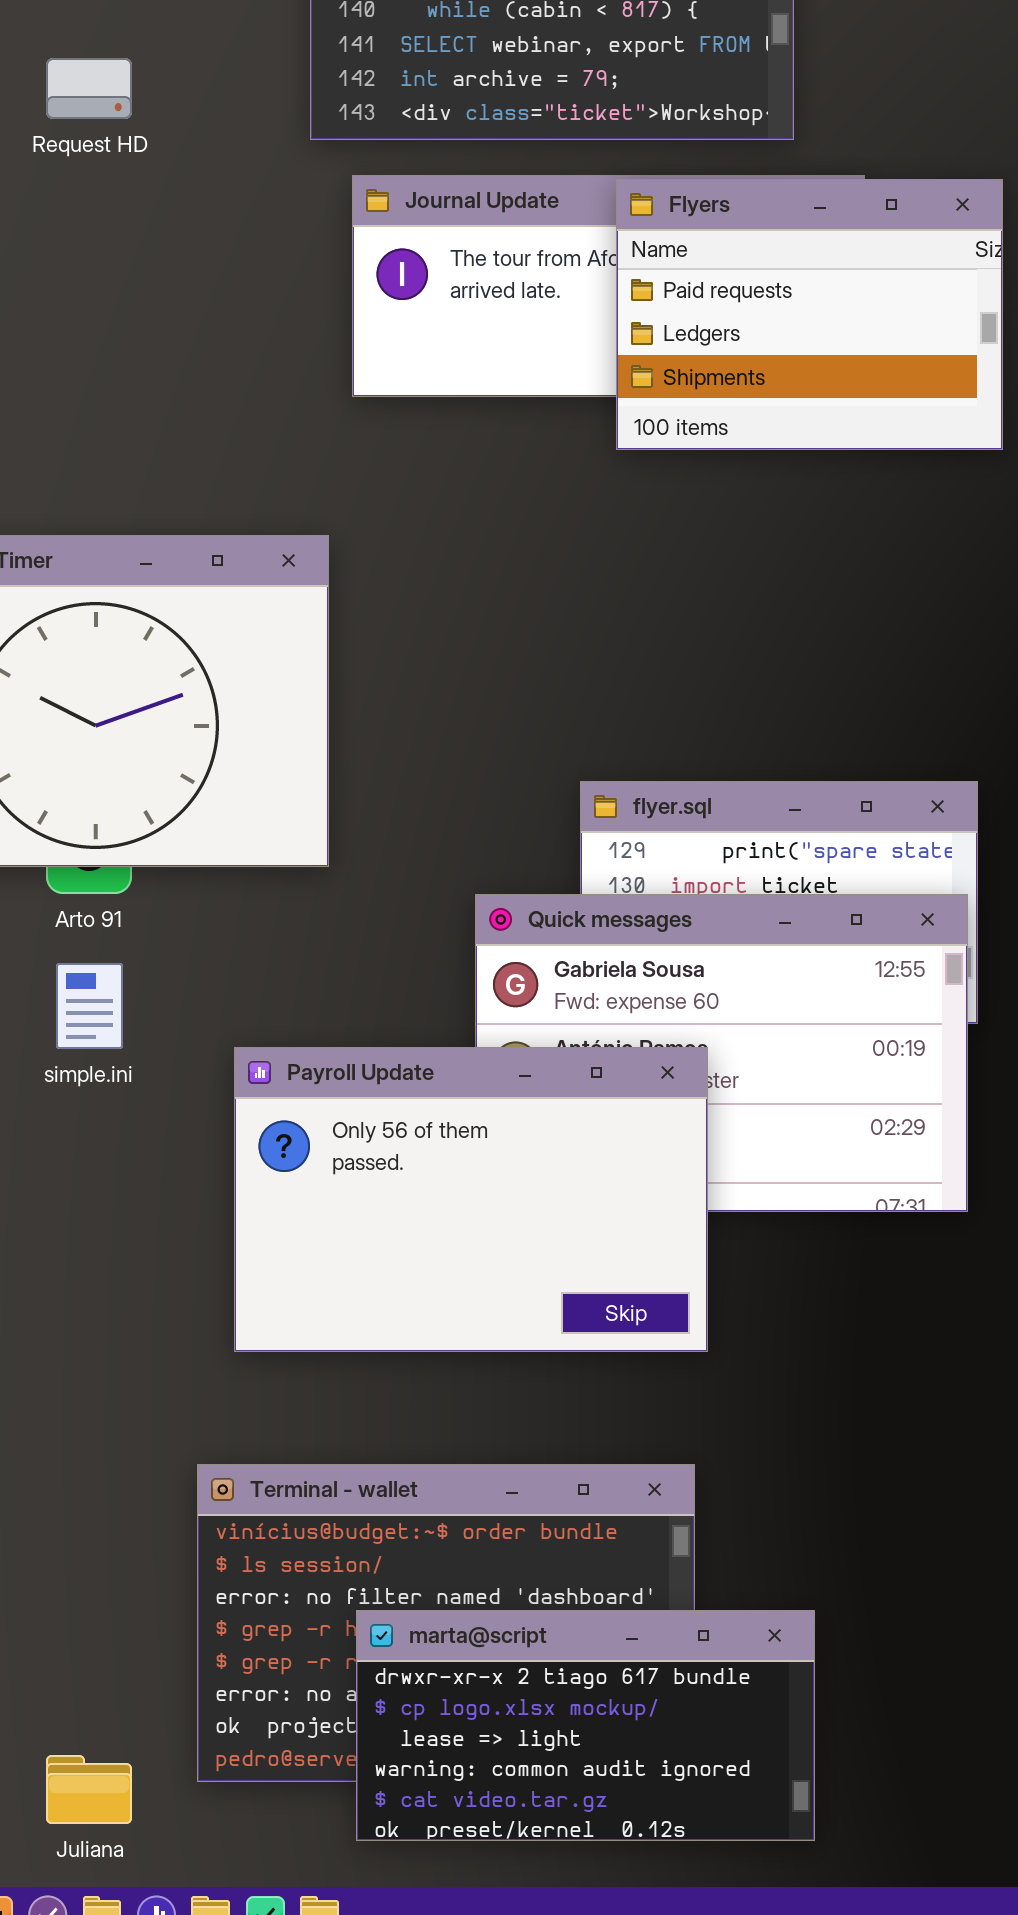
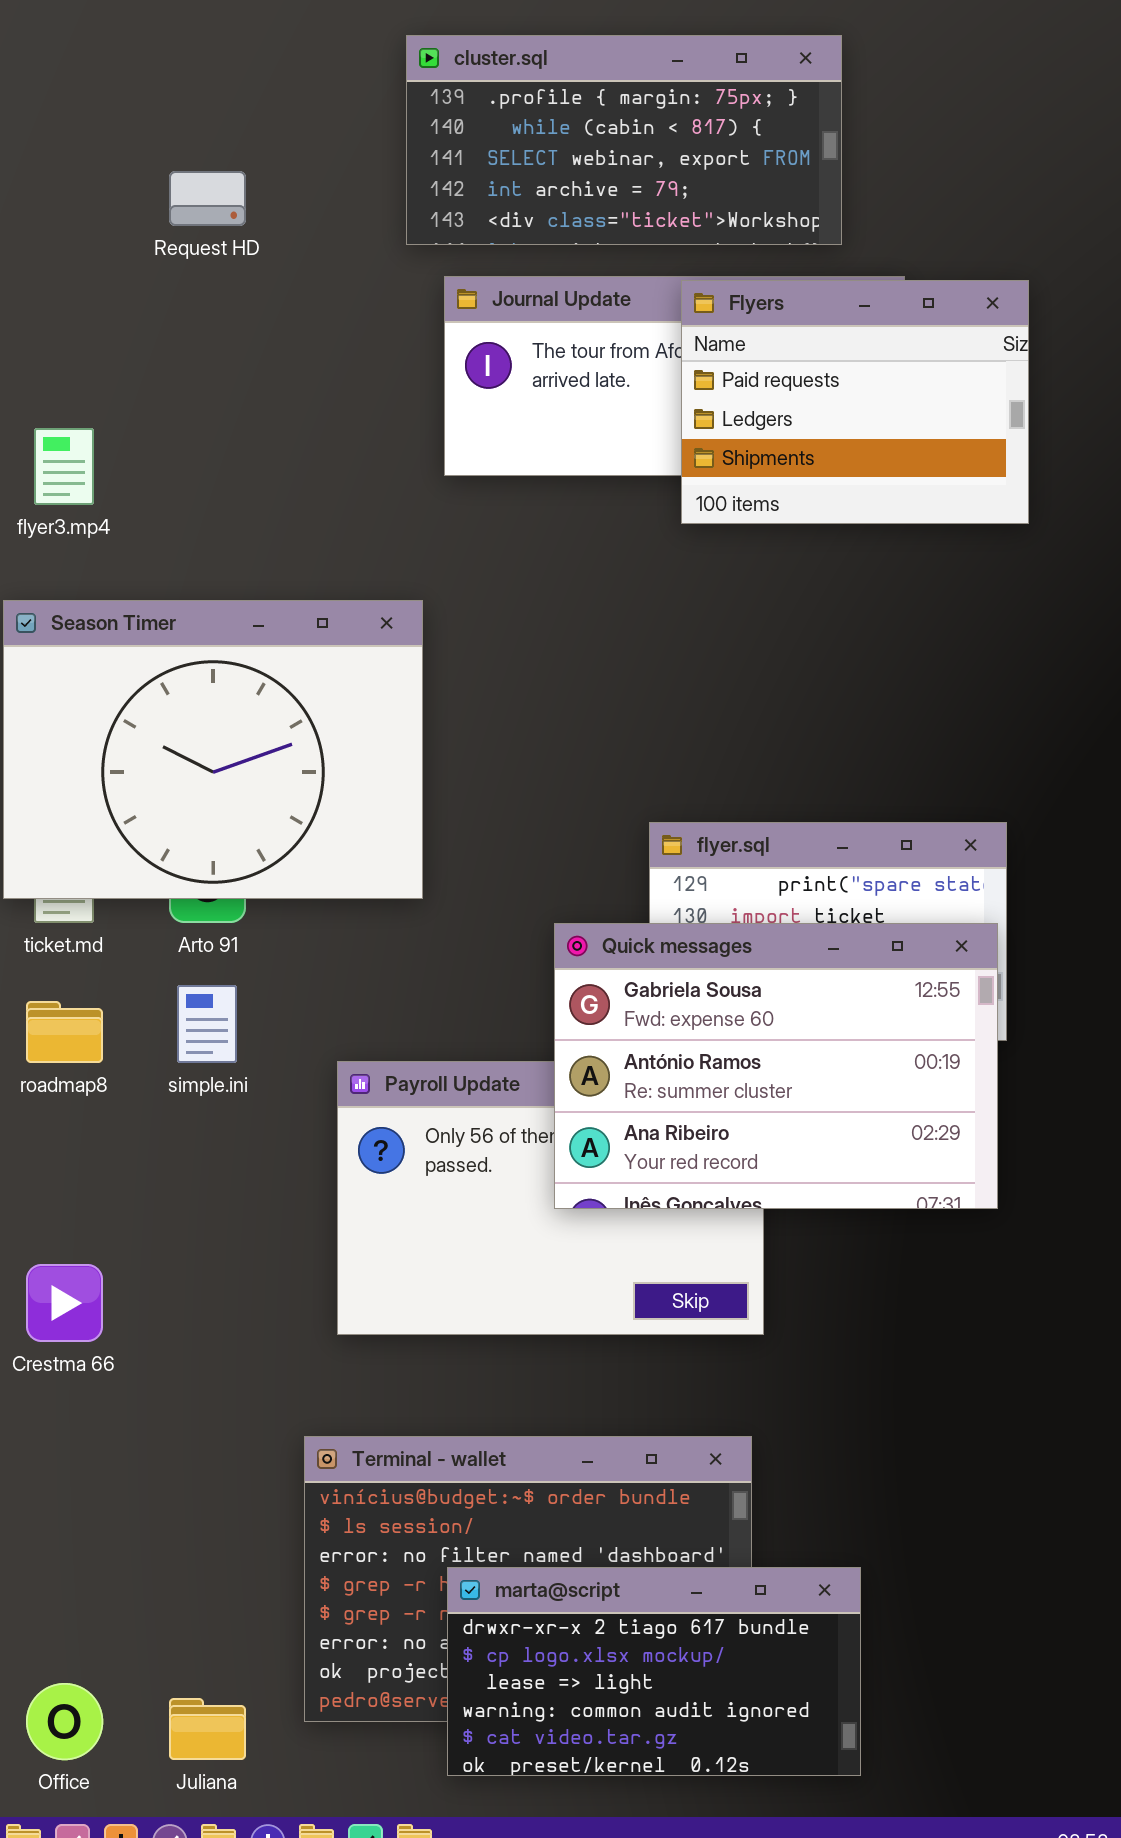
Quick messages: [475,894,968,1212] -> [554,923,998,1209], raised

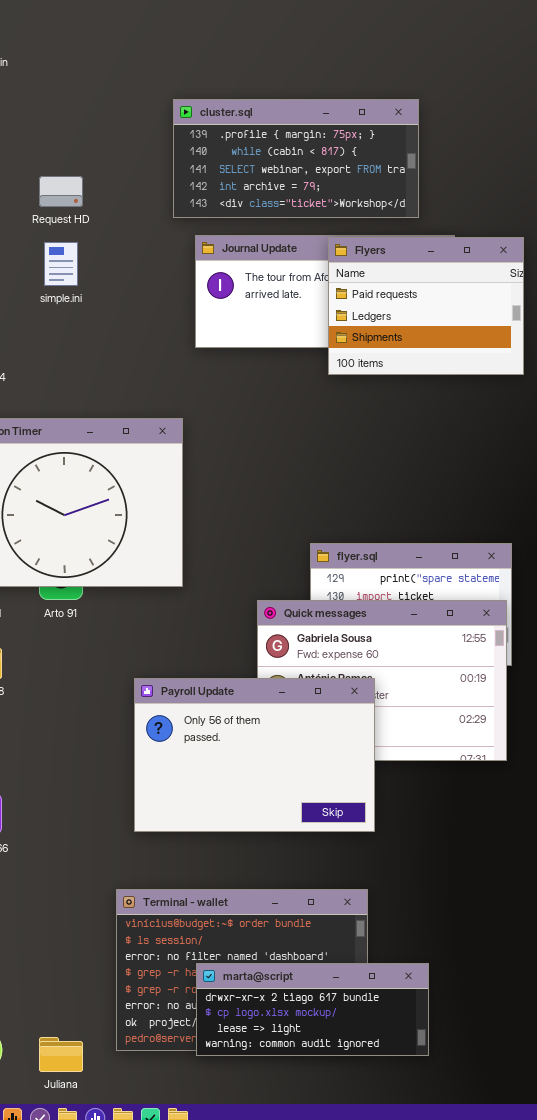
simple.ini: [177,985,237,1063] -> [44,242,78,286], moved
Payroll Update: [337,1061,764,1335] -> [134,678,375,832], raised
marta@script: [447,1567,861,1776] -> [196,963,429,1056], resized

